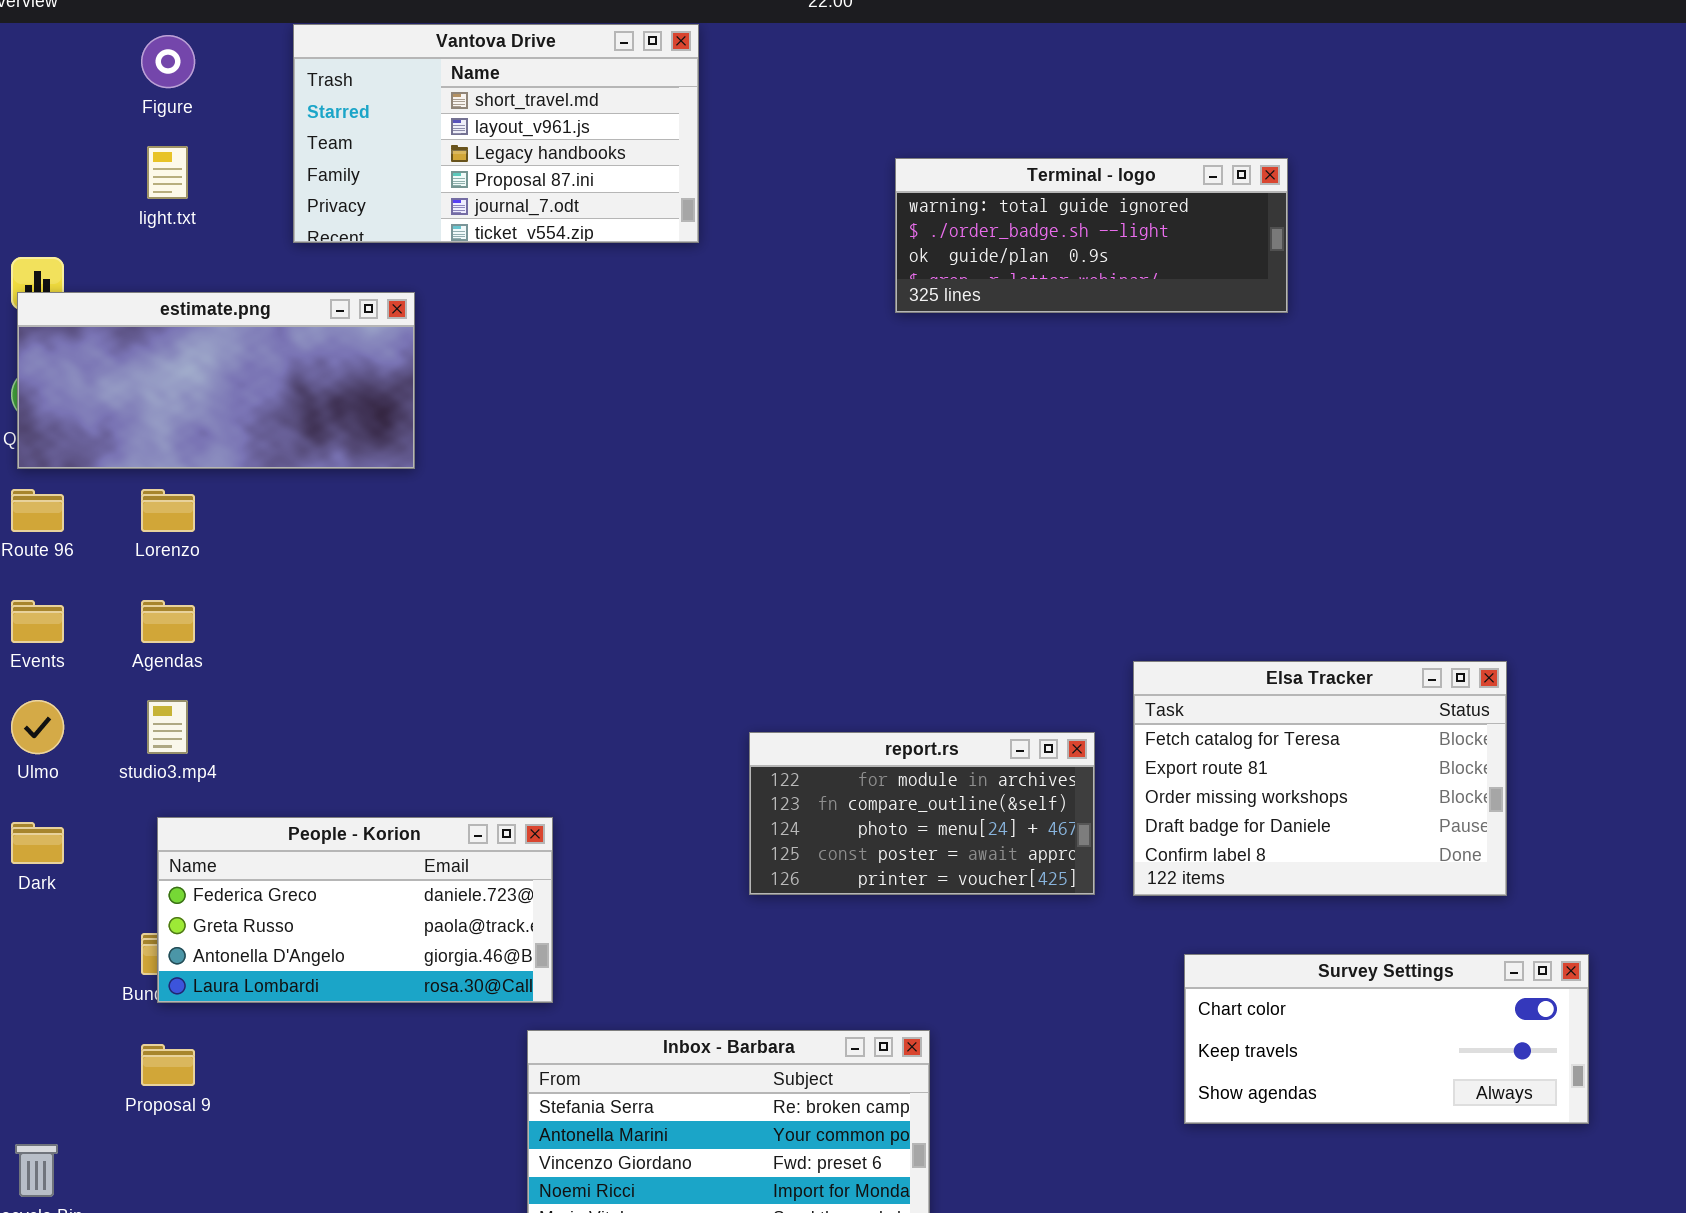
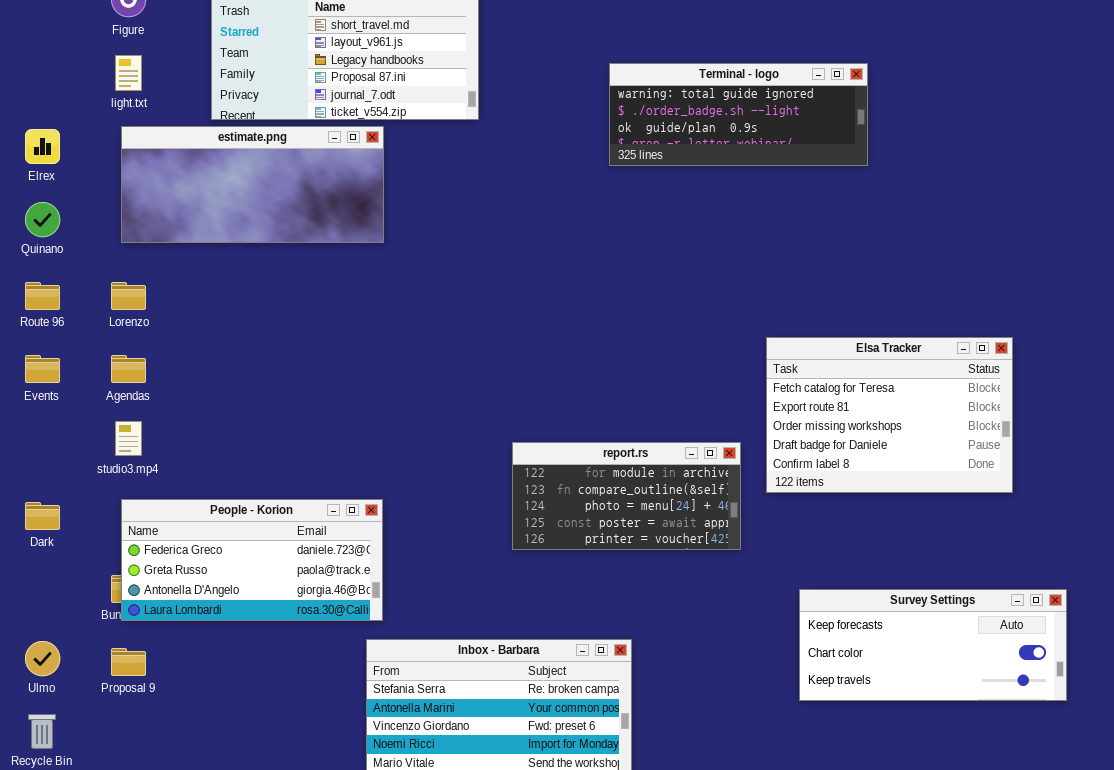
estimate.png: [17,292,415,469] -> [121,126,384,243], moved
Elsa Tracker: [1133,661,1507,896] -> [766,337,1013,493], moved
Ulmo: [11,700,64,754] -> [25,641,60,676], moved
Survey Settings: [1184,954,1589,1124] -> [799,589,1067,701], scrolled up 1 row

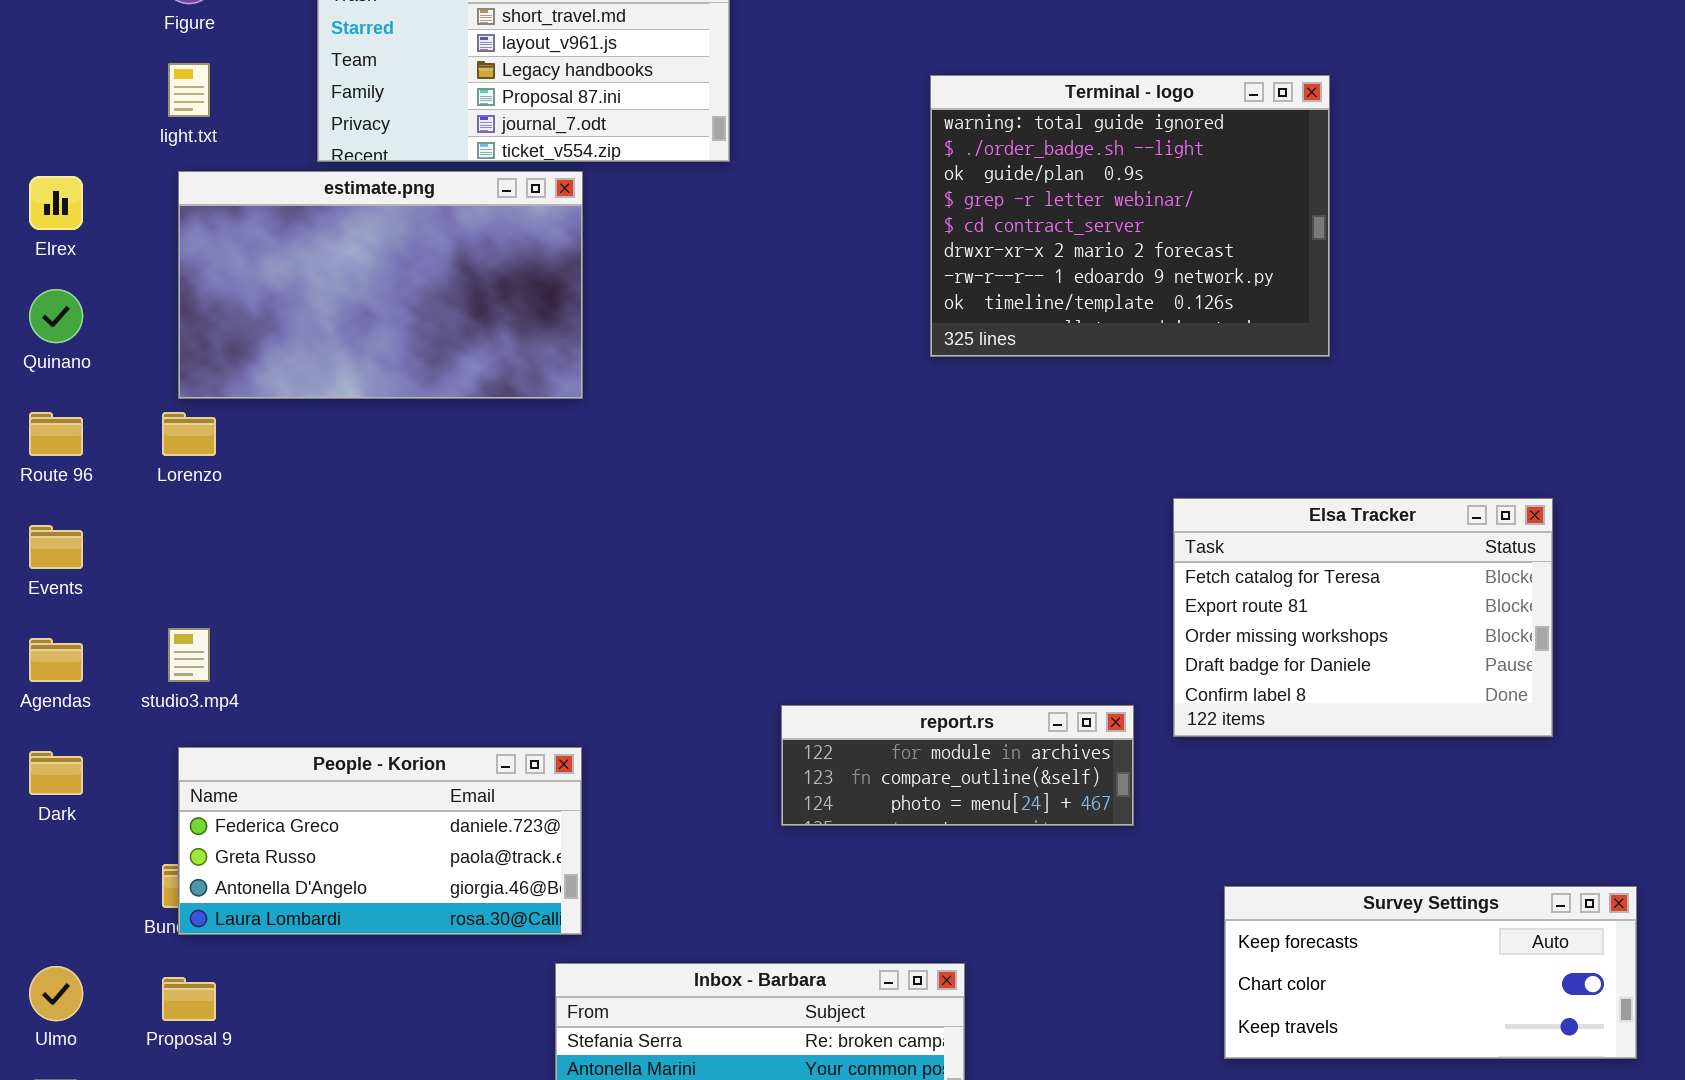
Terminal - logo: [609,63,868,166] -> [930,75,1330,357], resized
estimate.png: [121,126,384,243] -> [178,171,583,399], resized
Agendas: [111,355,146,383] -> [29,638,83,682], moved
report.rs: [512,442,741,550] -> [781,705,1134,826], resized

